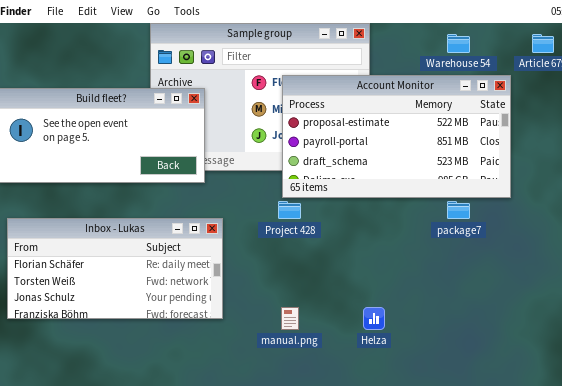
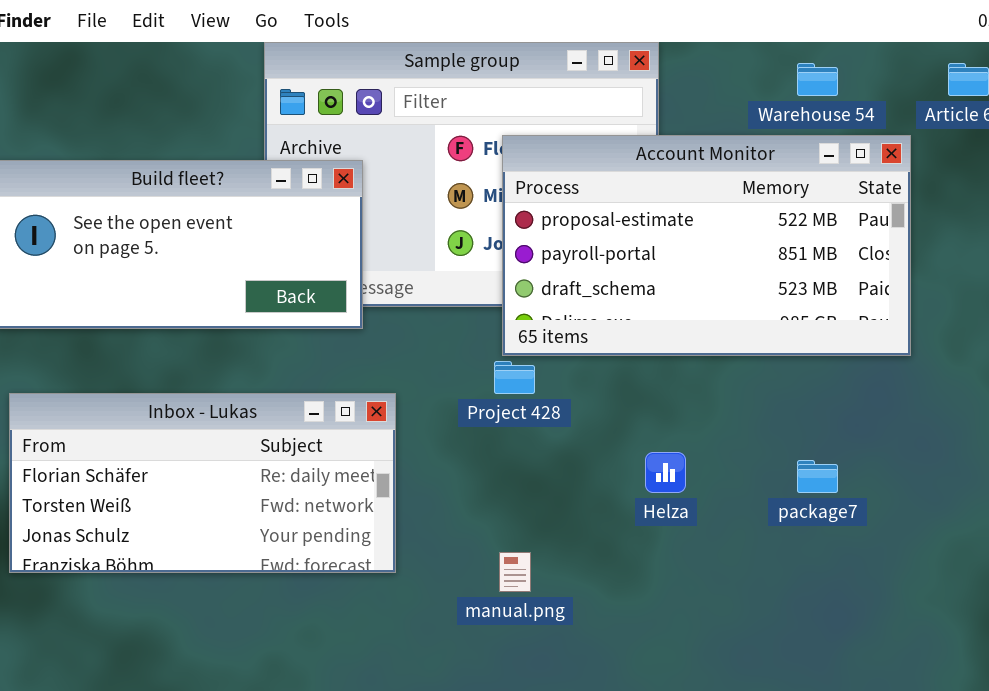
package7: [447,201,470,219] -> [797,460,838,493], moved
Helza: [363,307,385,330] -> [645,452,686,493], moved

